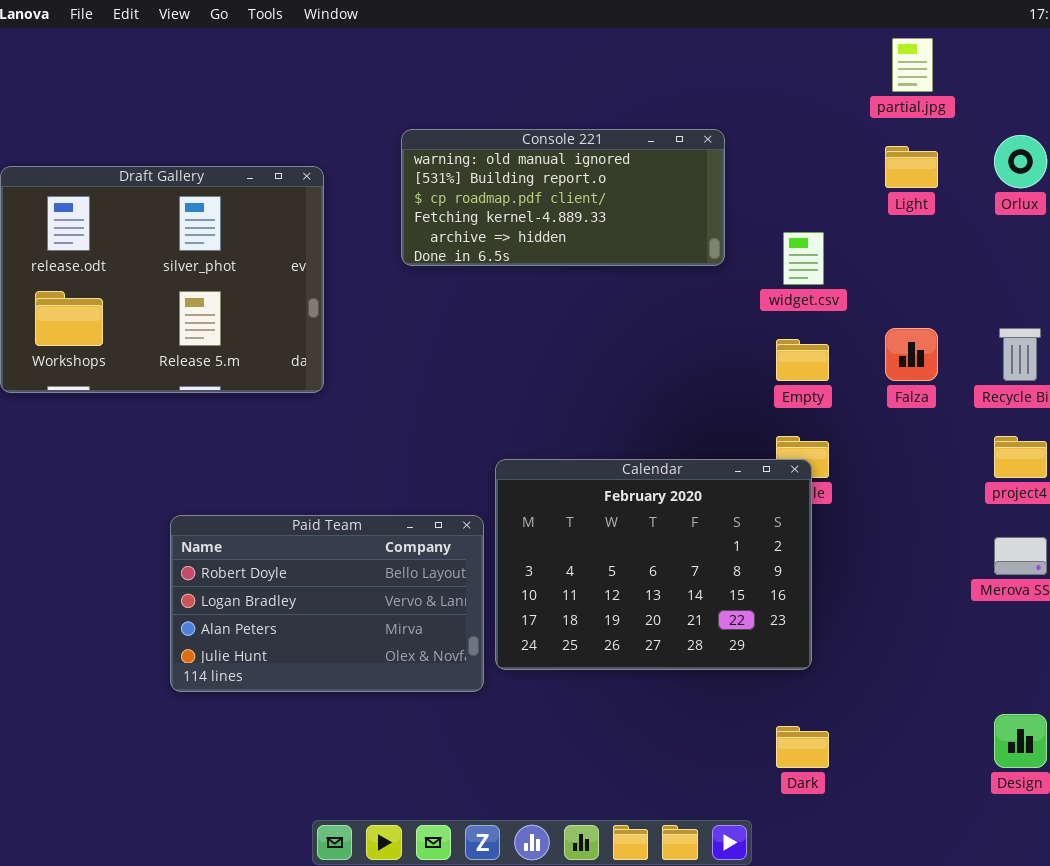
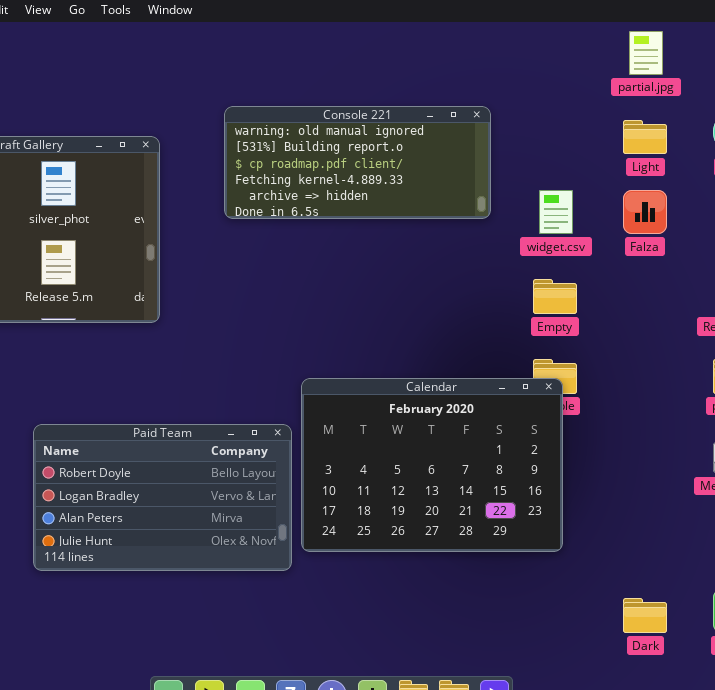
Falza: [885,328,938,381] -> [623,190,667,234], moved
Dark: [776,726,829,768] -> [623,598,667,633], moved

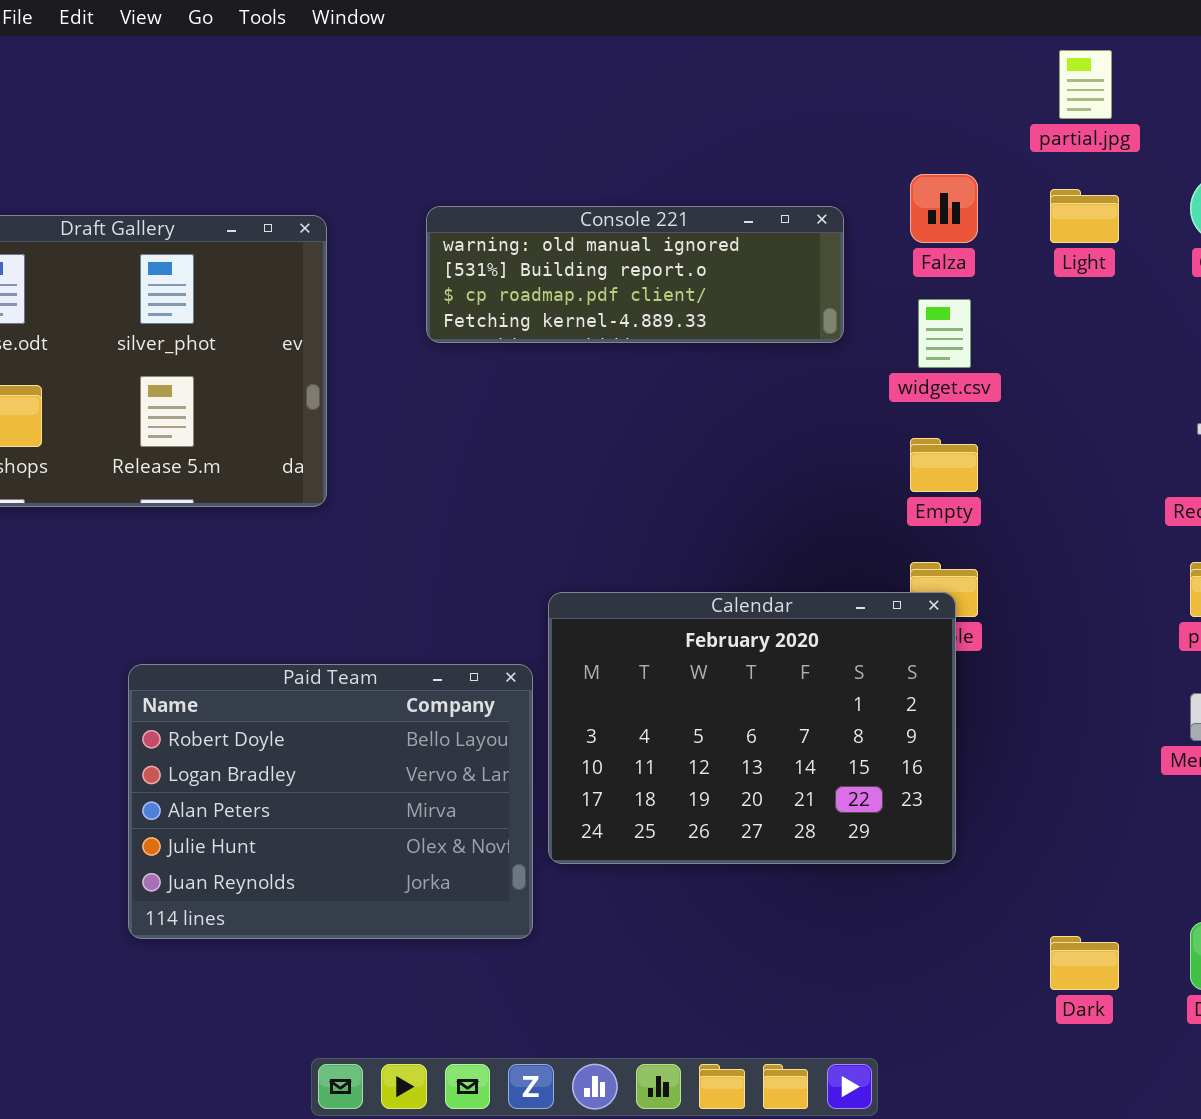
Console 221: [224,106,491,219] -> [426,206,844,343], resized
Falza: [623,190,667,234] -> [910,174,978,243], moved
Paid Team: [33,424,292,571] -> [128,664,533,939], resized

